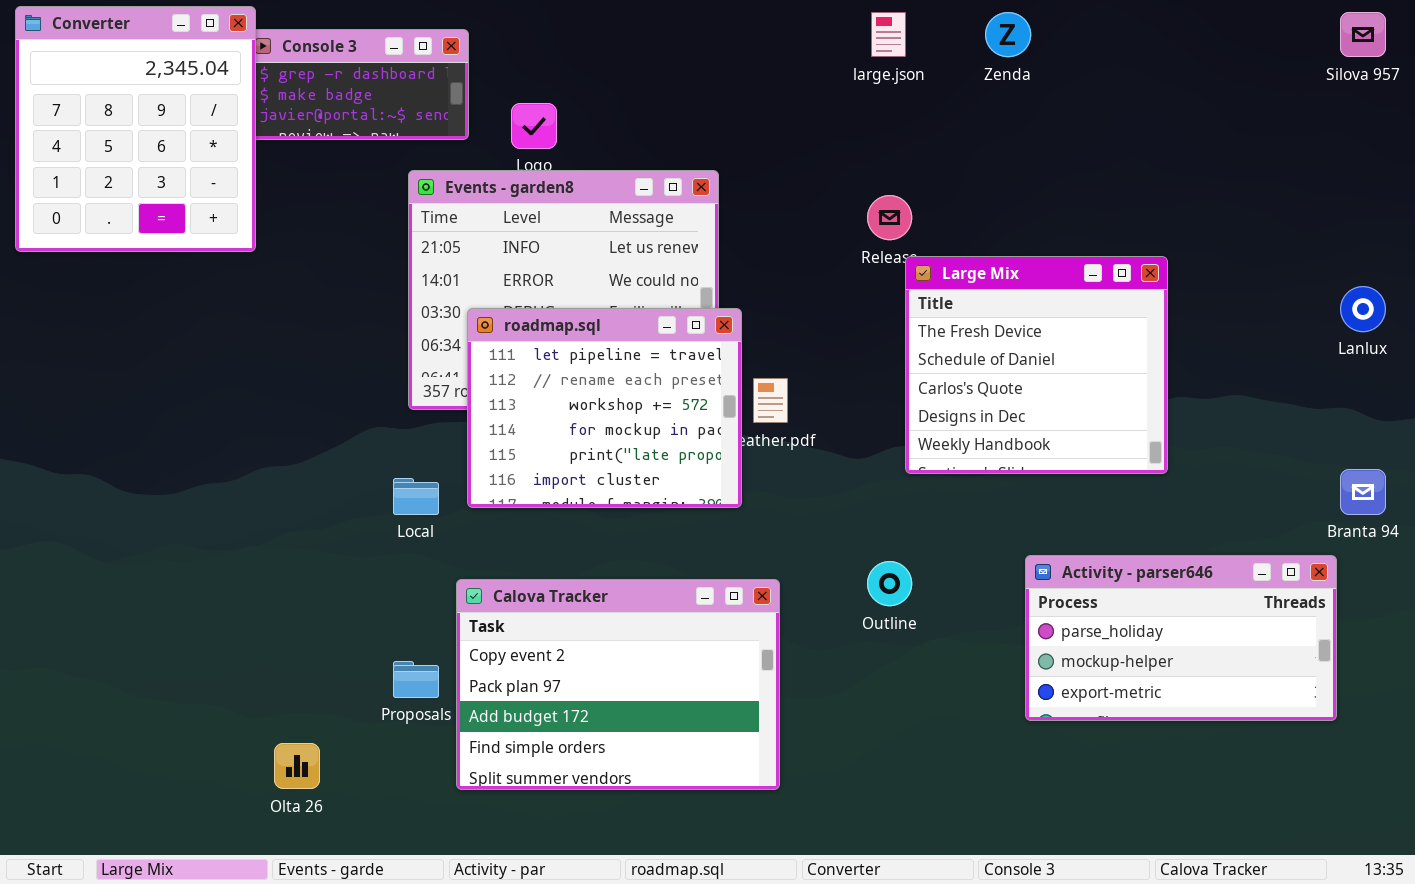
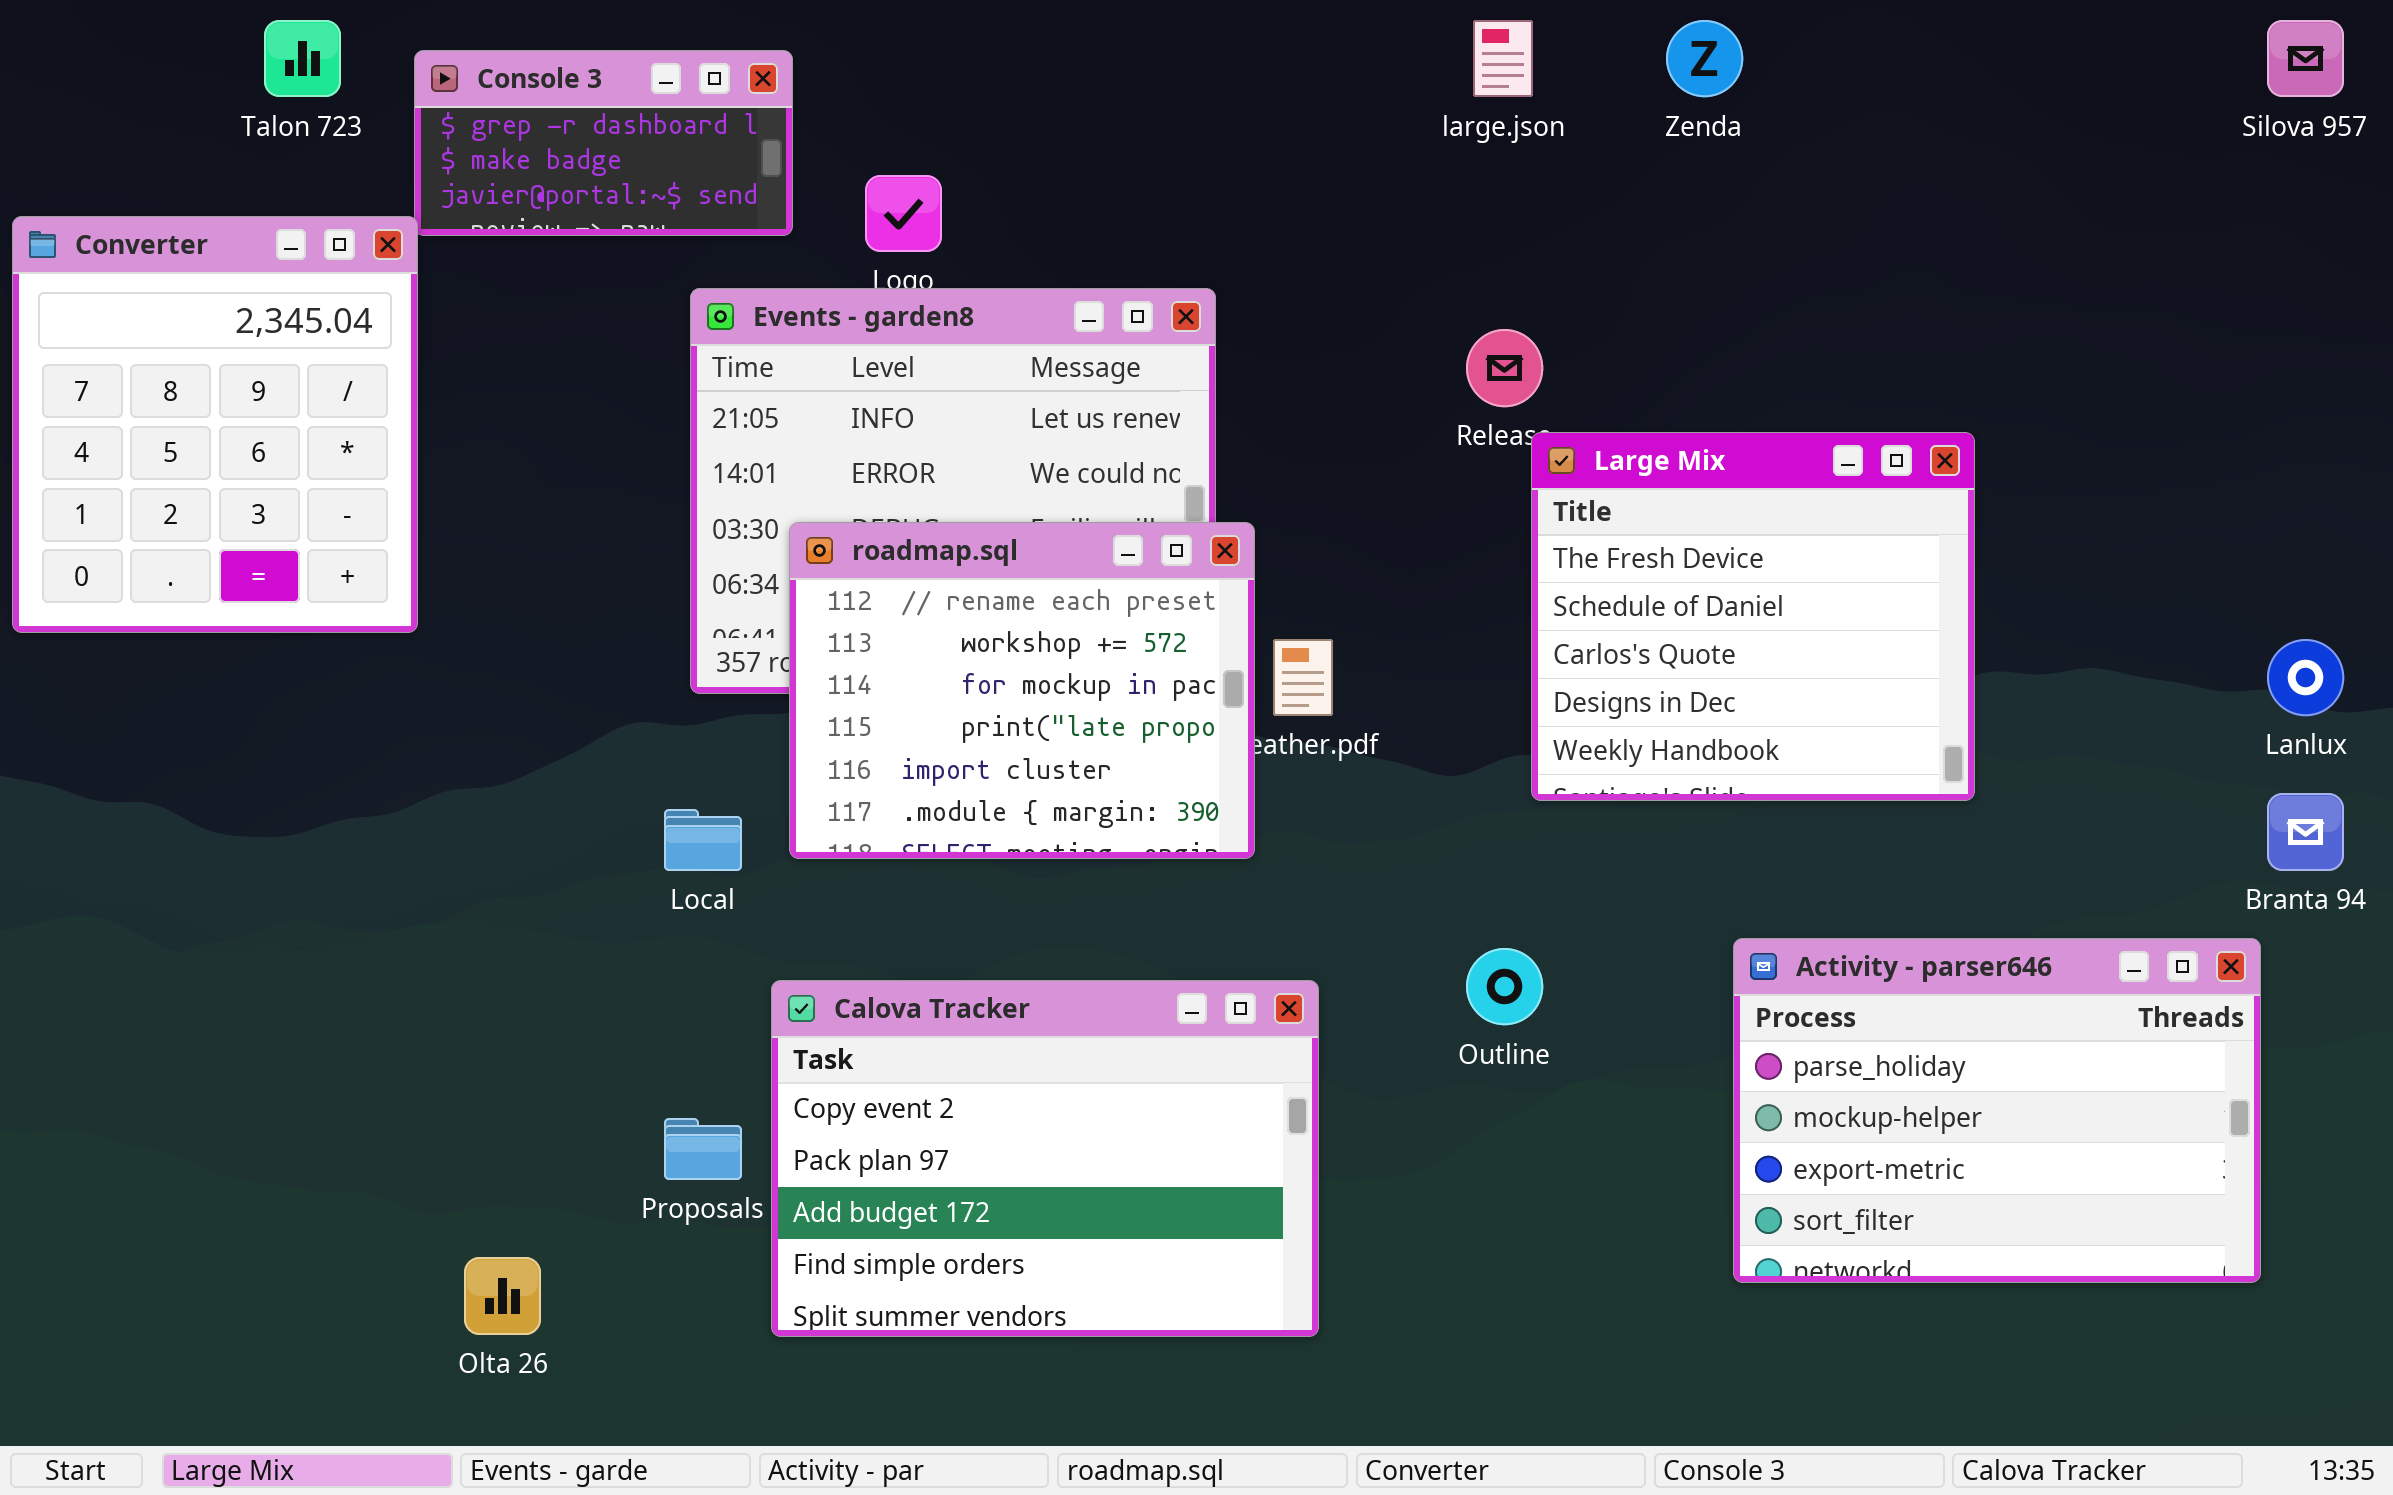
Converter: [15,6,256,252] -> [12,216,418,633], moved
Lanlux: [1340,286,1386,332] -> [2267,639,2344,716], moved
roadmap.sql: [467,308,742,508] -> [789,522,1255,859], scrolled down 1 row
Activity - parser646: [1025,555,1337,721] -> [1733,938,2261,1283], resized

